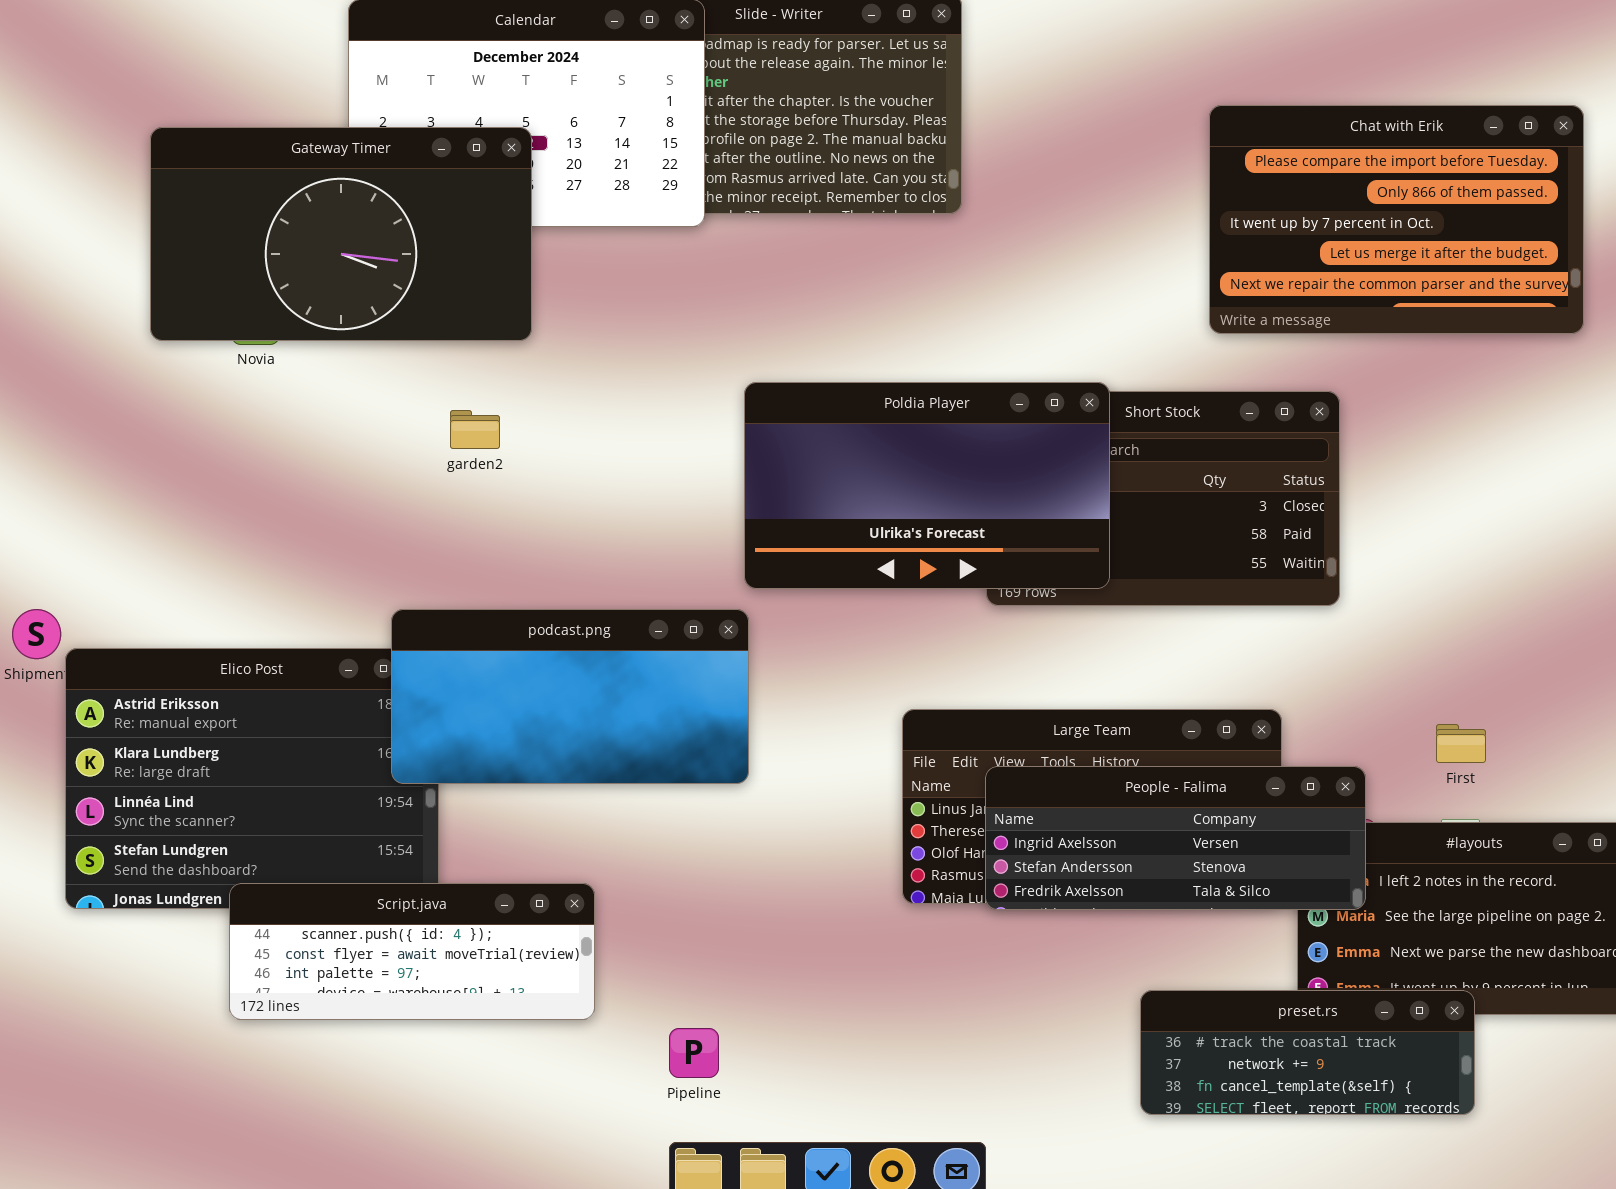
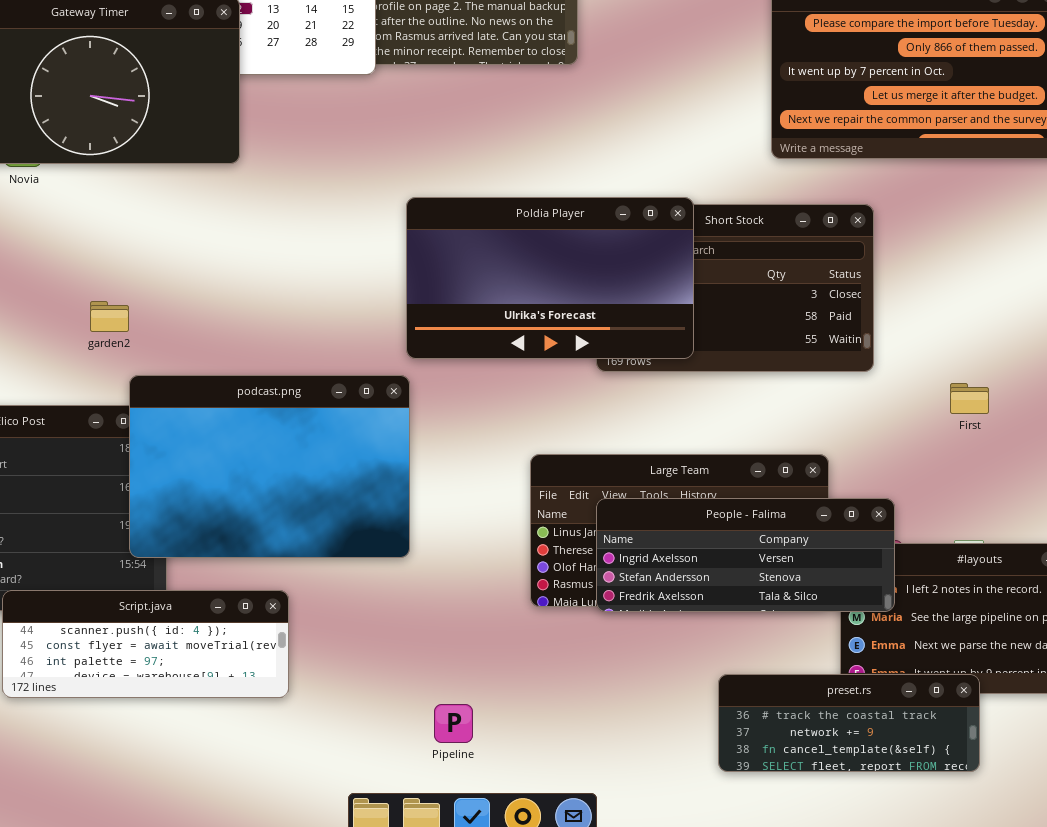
garden2: [450,410,500,449] -> [90,301,129,332], moved
podcast.png: [391,609,749,784] -> [129,375,410,558], resized
First: [1436,724,1486,763] -> [950,383,989,414], moved
Pipeline: [669,1028,719,1078] -> [434,704,473,743], moved

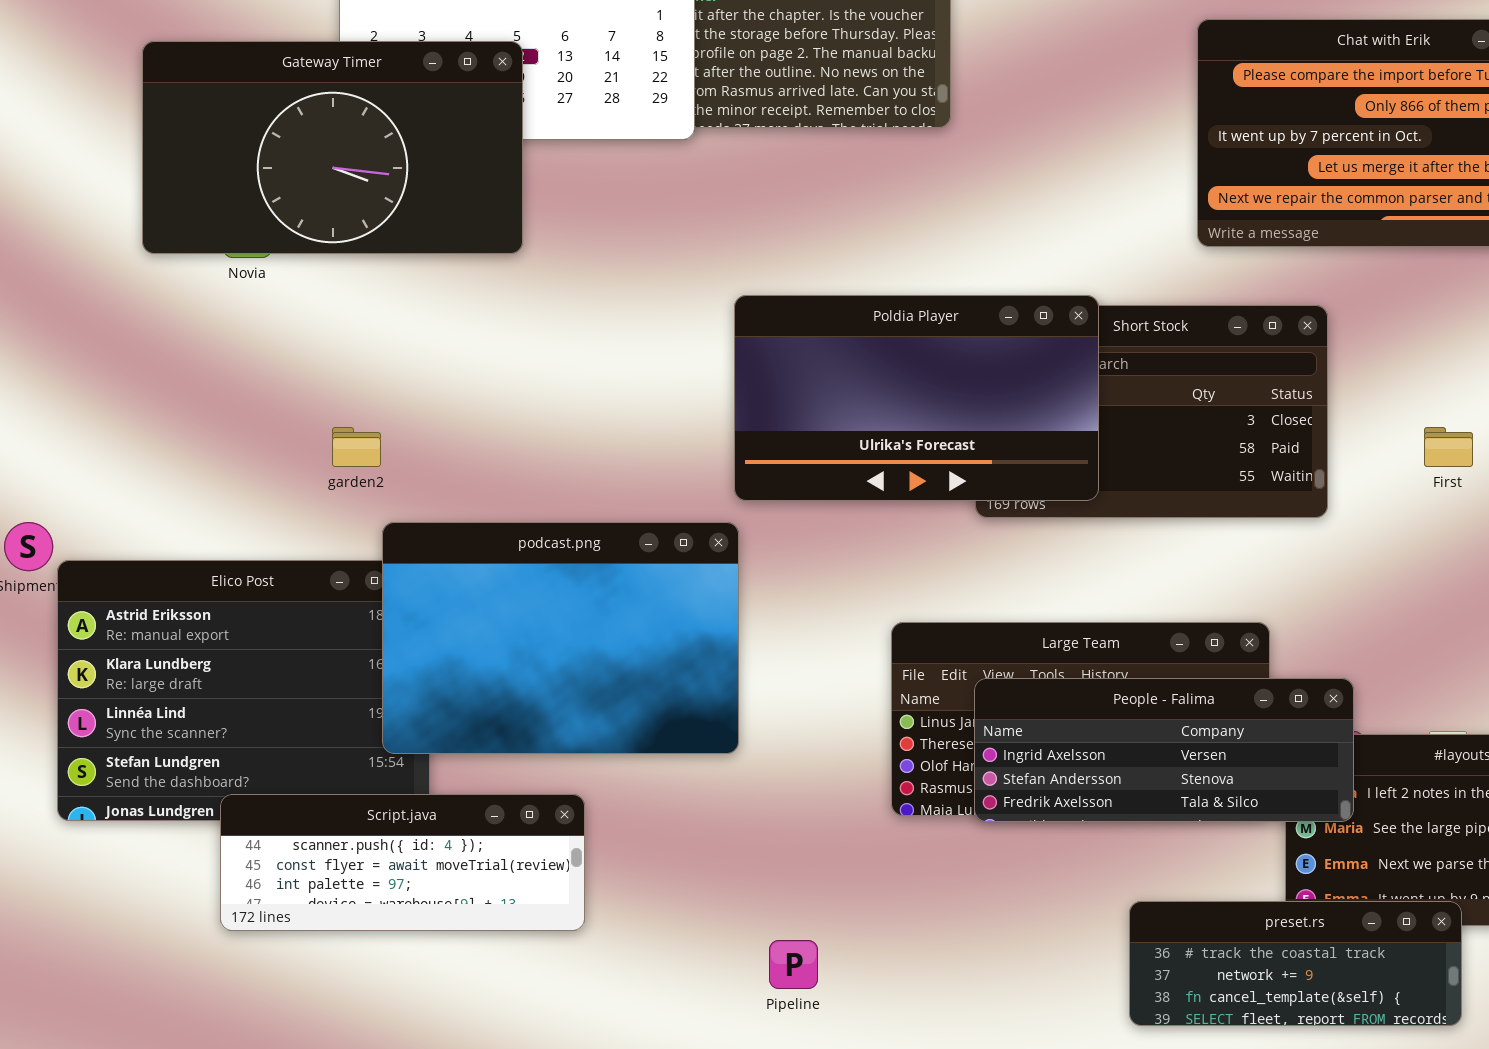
First: [950,383,989,414] -> [1424,427,1473,467], moved

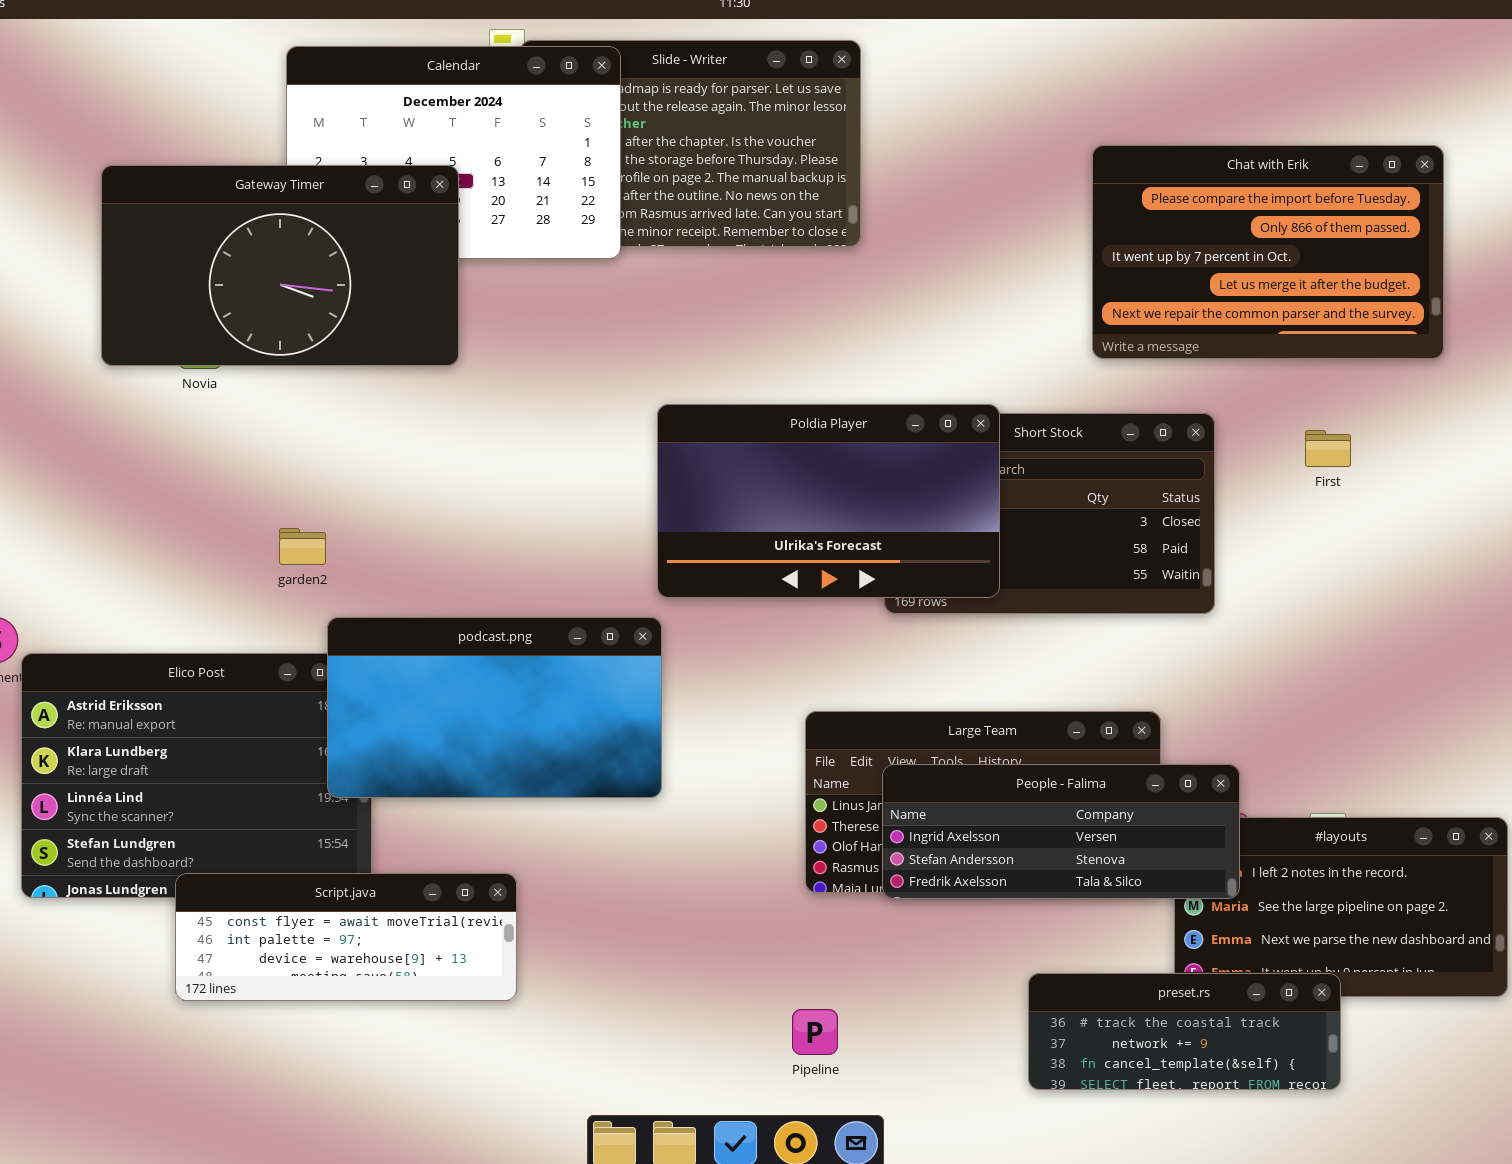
First: [1424,427,1473,467] -> [1305,430,1351,467], moved
podcast.png: [382,522,739,754] -> [327,617,662,798], resized
Script.java: [220,794,585,931] -> [175,873,517,1001], scrolled down 1 row
Pipeline: [769,940,818,989] -> [792,1009,838,1055], moved

